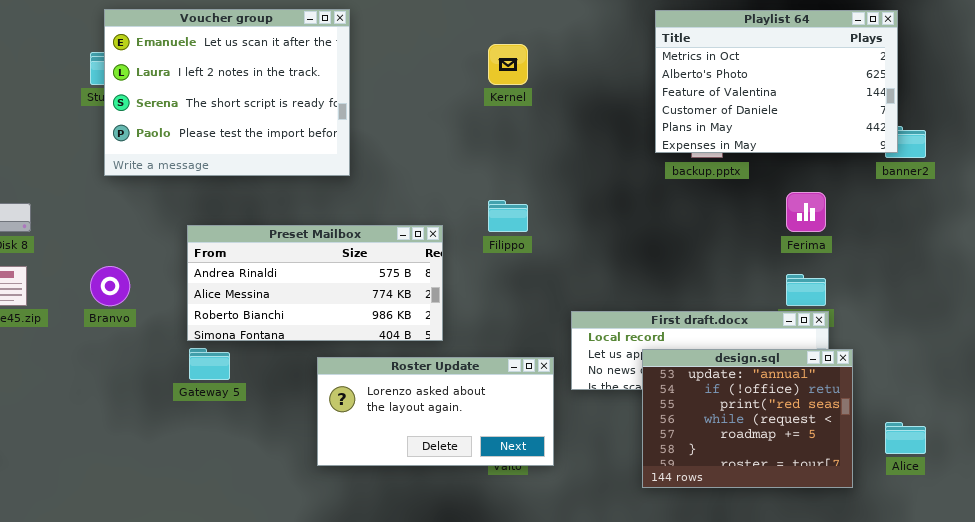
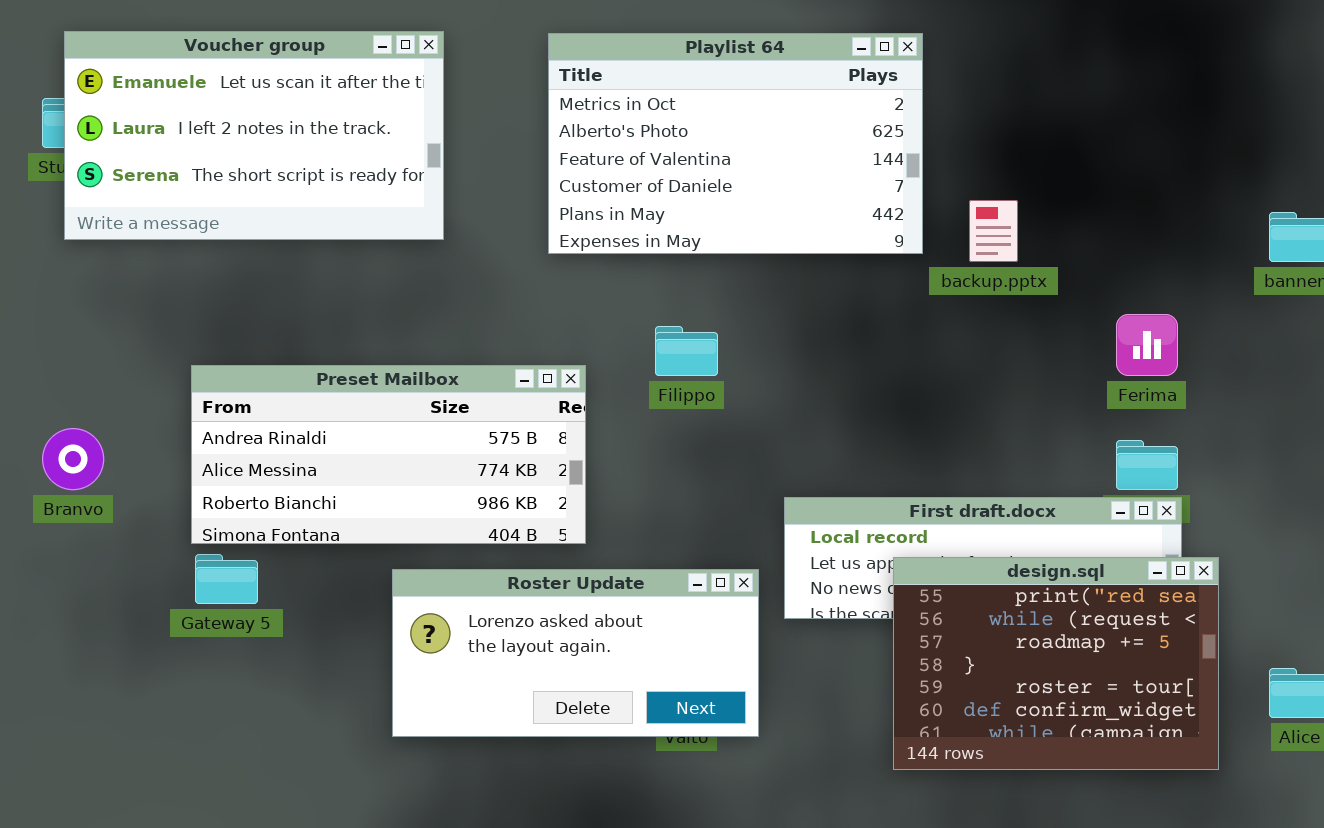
Voucher group: [104,9,350,176] -> [64,31,444,240], resized
Playlist 64: [655,10,898,153] -> [548,33,923,254], moved
design.sql: [642,349,853,488] -> [893,557,1219,770], scrolled down 2 rows

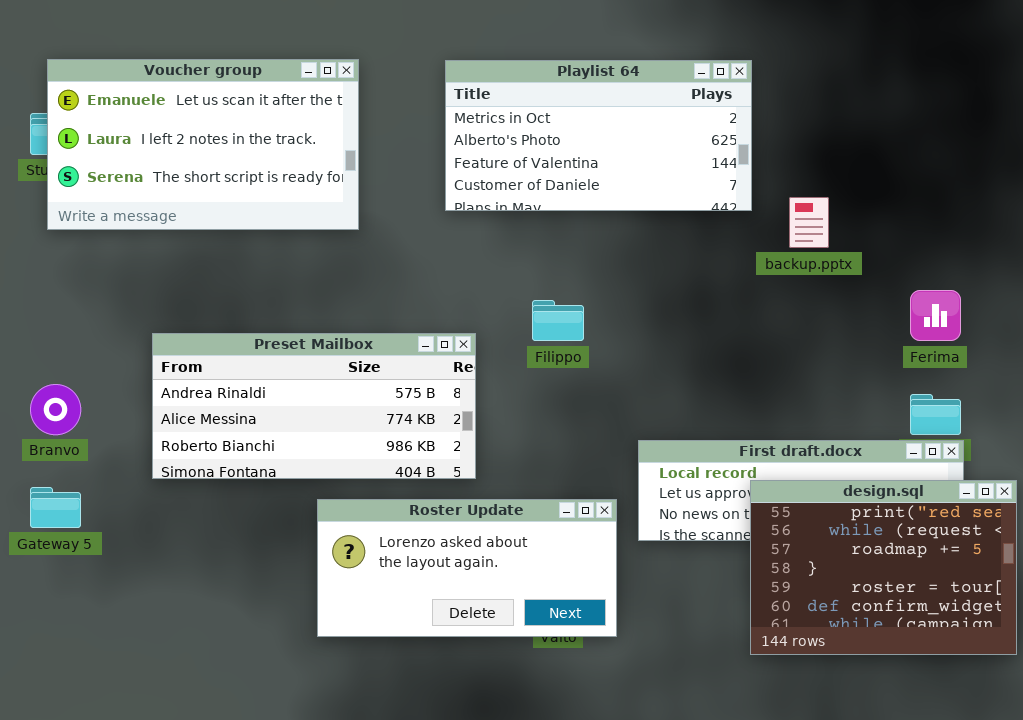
Playlist 64: [548,33,923,254] -> [445,60,752,211], resized
Gateway 5: [195,554,258,604] -> [30,487,81,528], moved
design.sql: [893,557,1219,770] -> [750,480,1017,655], moved

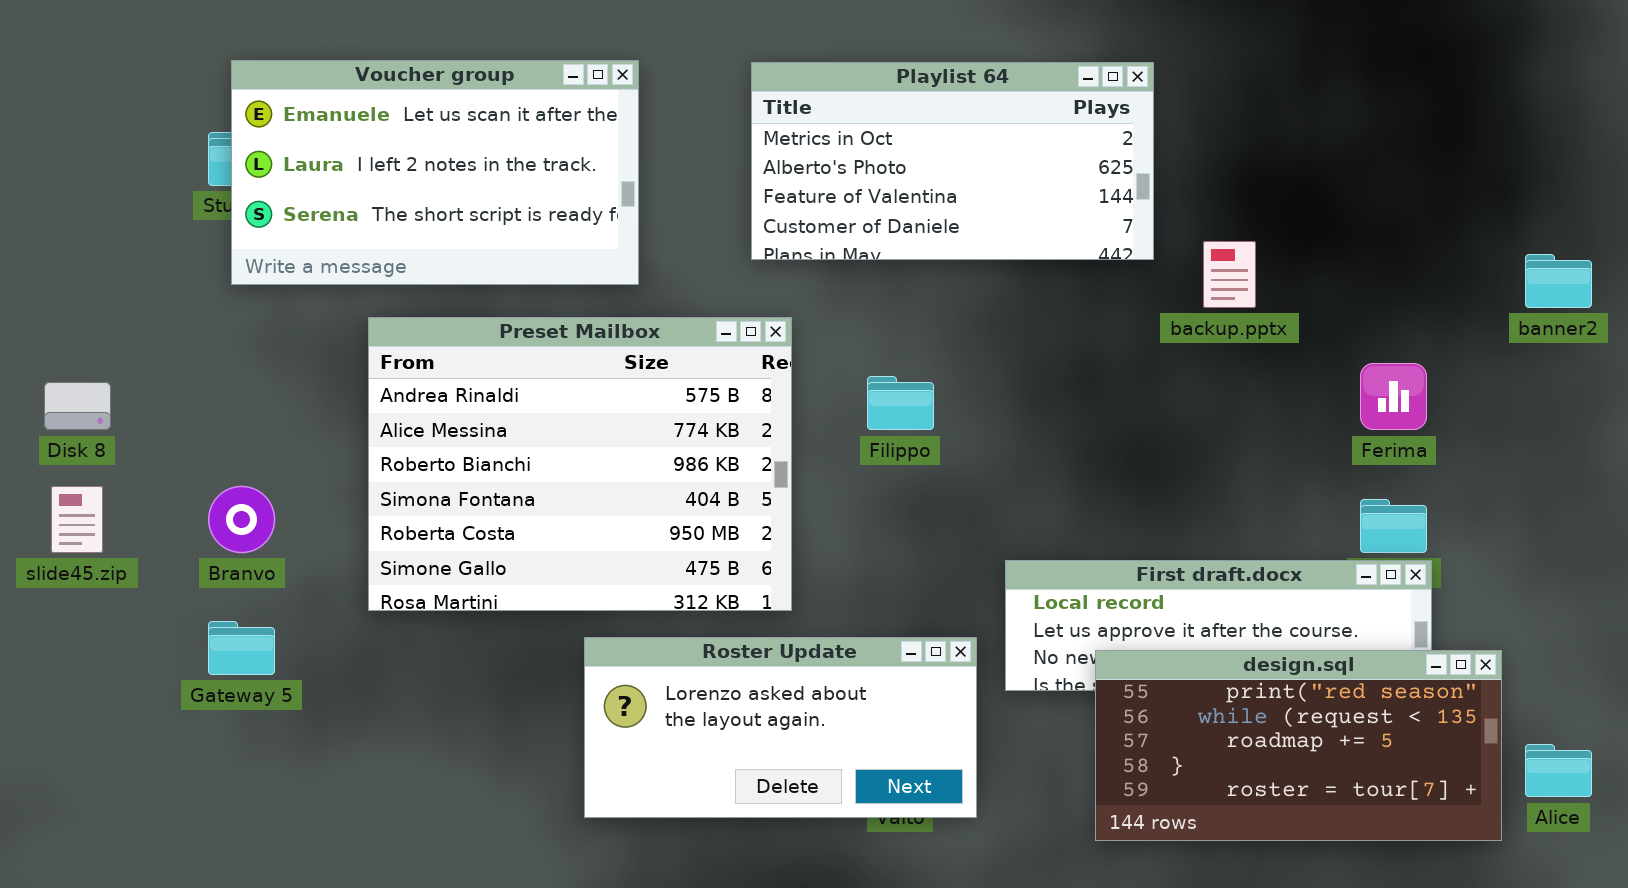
Preset Mailbox: [152,333,476,479] -> [368,317,792,611], resized
design.sql: [750,480,1017,655] -> [1095,650,1502,841], resized

